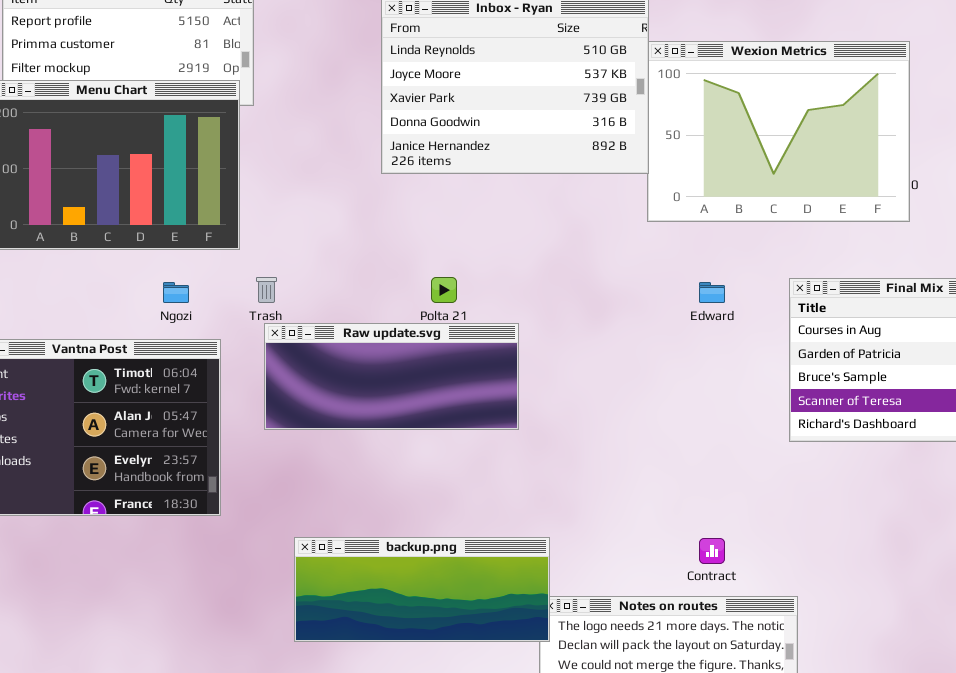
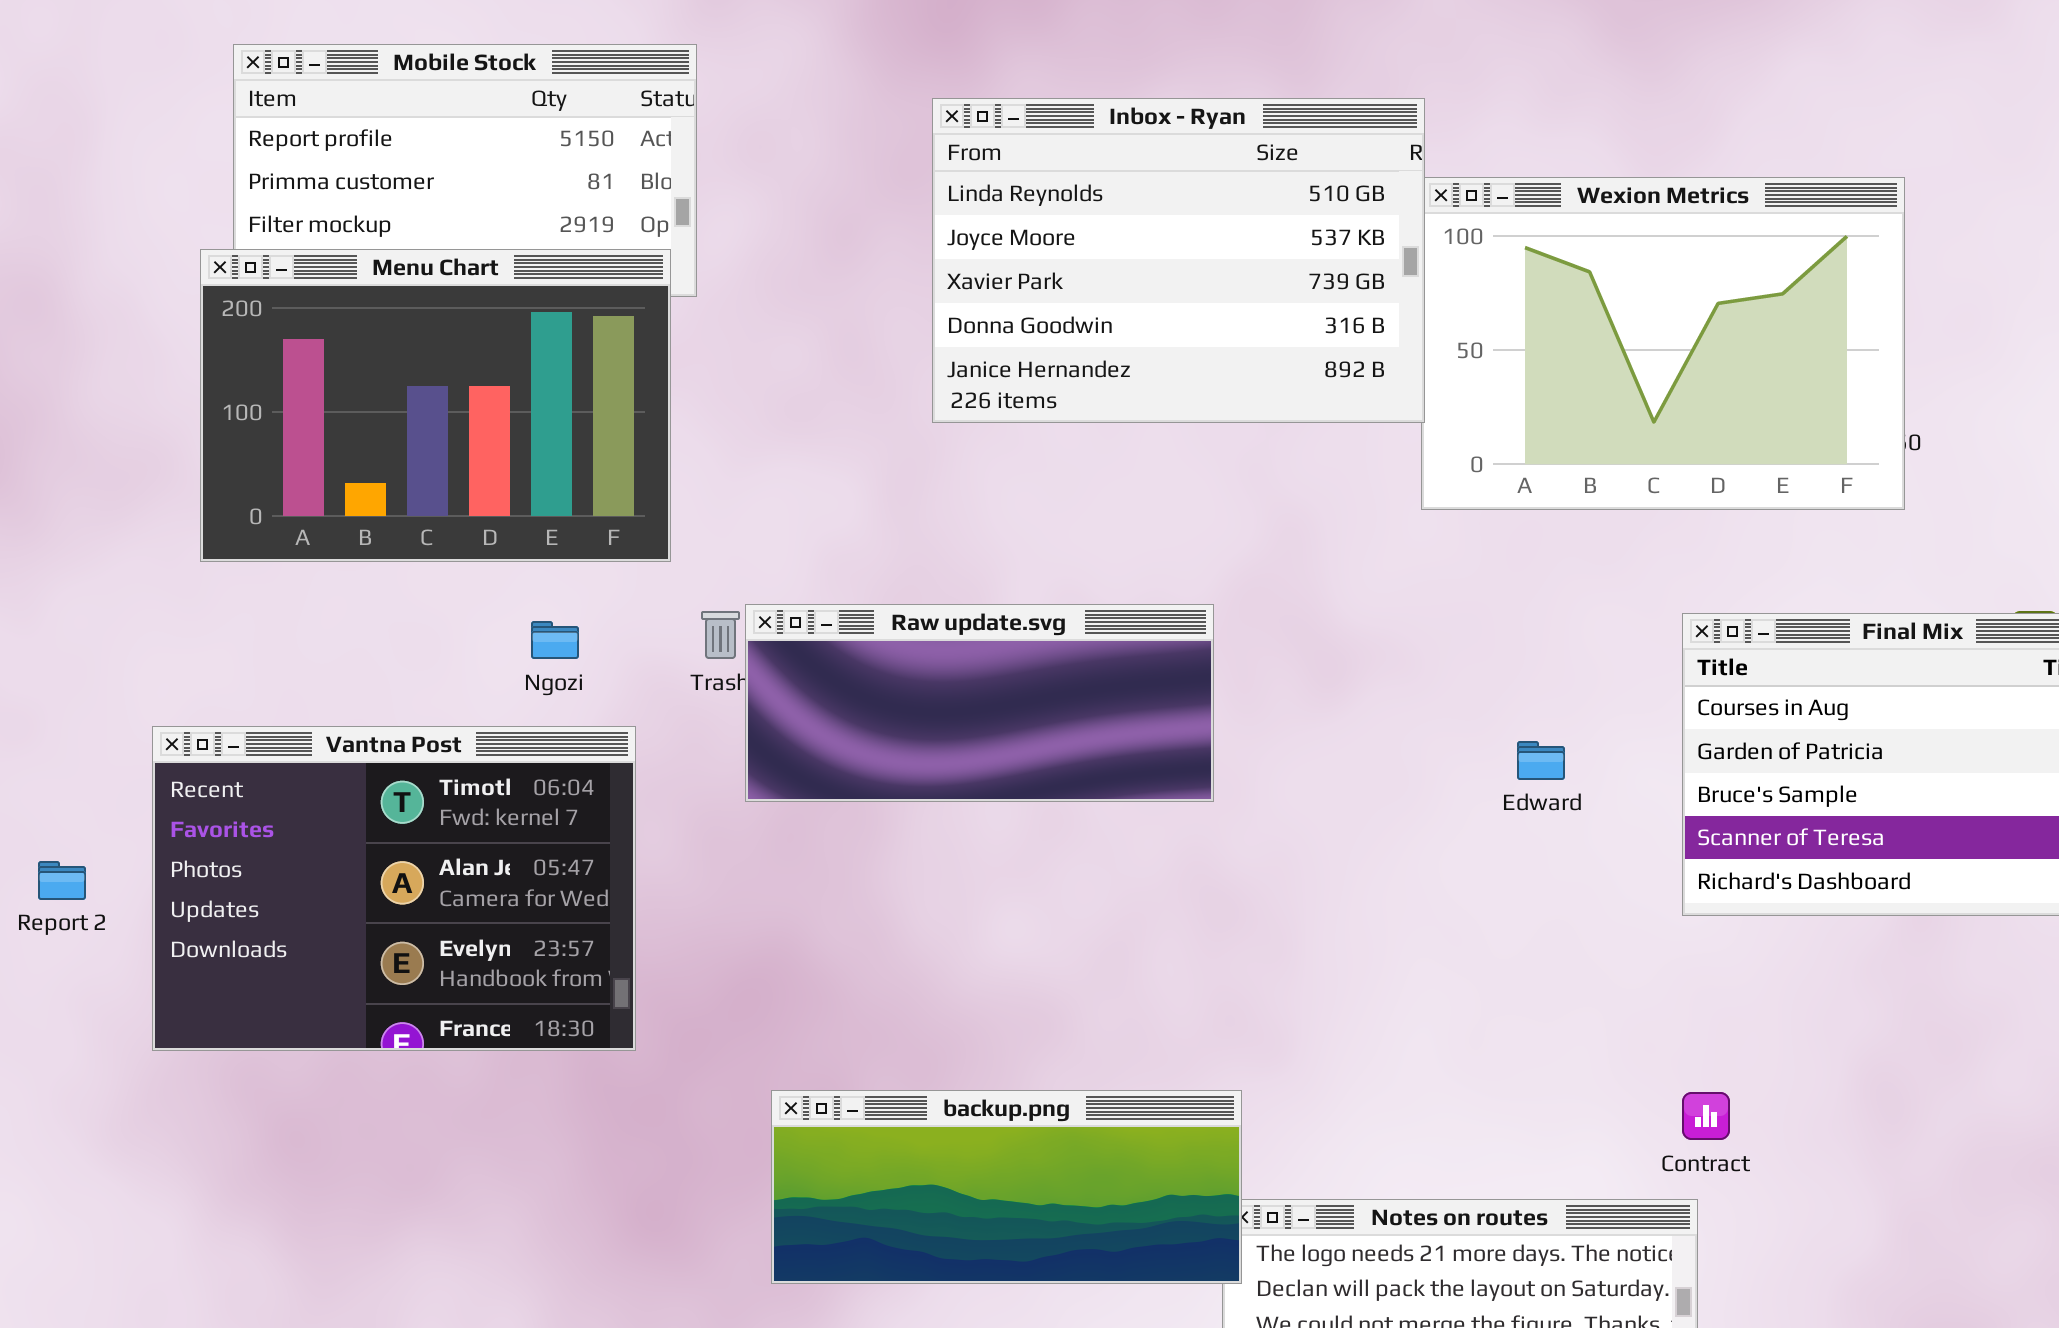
Edward: [699,282,725,303] -> [1517,741,1565,780], moved
Raw update.svg: [264,323,519,430] -> [745,604,1214,802], moved
Contract: [699,538,725,564] -> [1682,1092,1730,1140], moved

